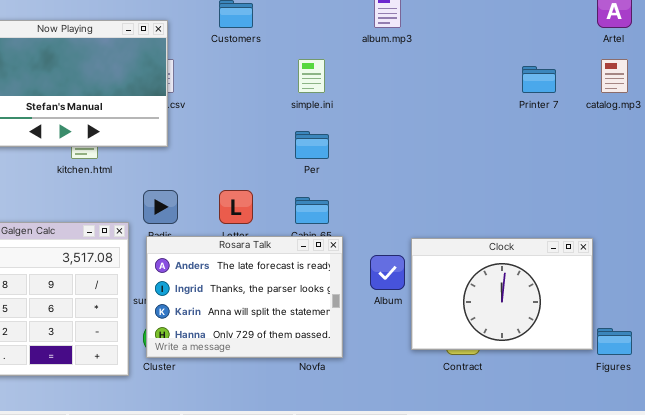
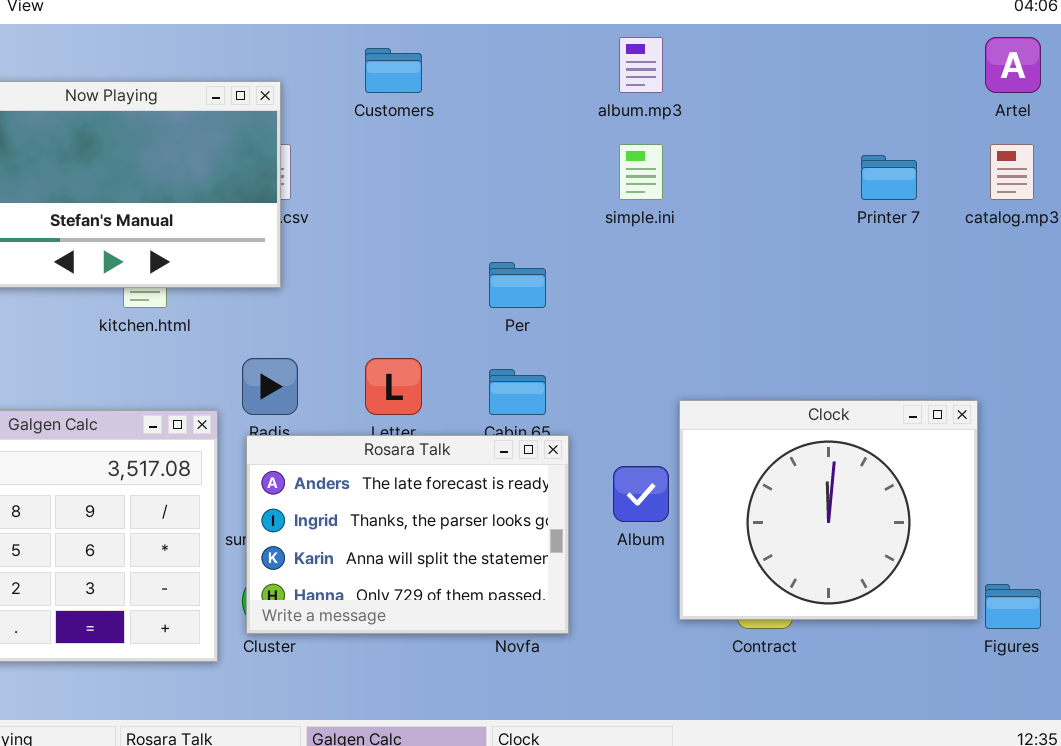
simple.ini: [298,59,325,93] -> [619,144,663,200], moved
Clock: [411,238,593,350] -> [679,400,978,620], resized

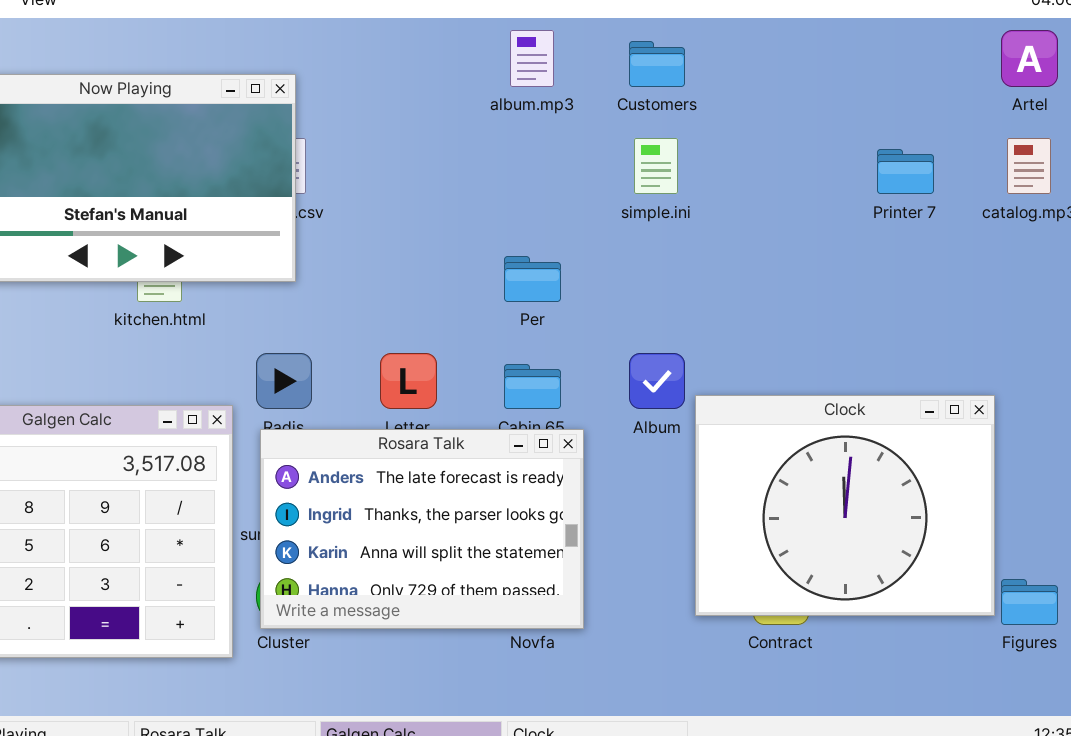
album.mp3: [619,37,663,93] -> [510,30,554,87], moved
Customers: [365,48,422,93] -> [629,41,685,87], moved
Album: [613,466,669,522] -> [629,353,685,409], moved

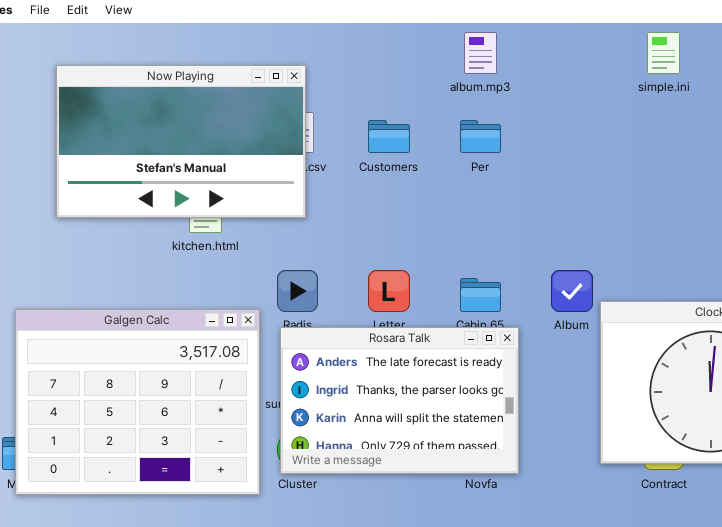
Customers: [629,41,685,87] -> [368,120,410,153], moved
simple.ini: [634,138,678,194] -> [647,32,680,74], moved
Per: [504,256,561,302] -> [460,120,501,153], moved

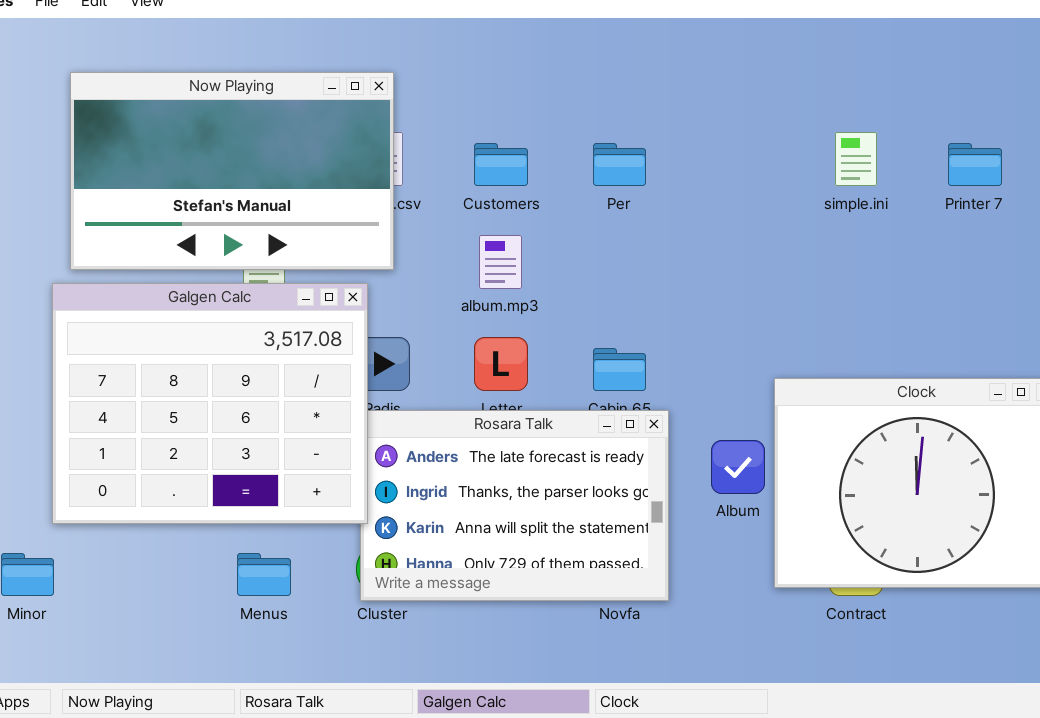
album.mp3: [464,32,497,74] -> [479,235,522,289], moved
simple.ini: [647,32,680,74] -> [835,132,877,186], moved
Album: [551,270,593,312] -> [711,440,765,494], moved
Galgen Calc: [15,309,260,495] -> [52,283,368,524], moved

